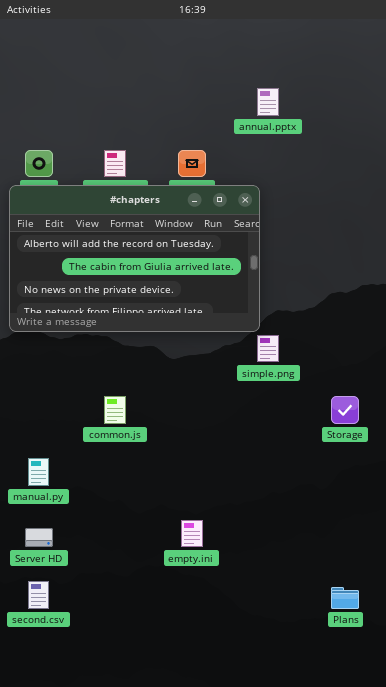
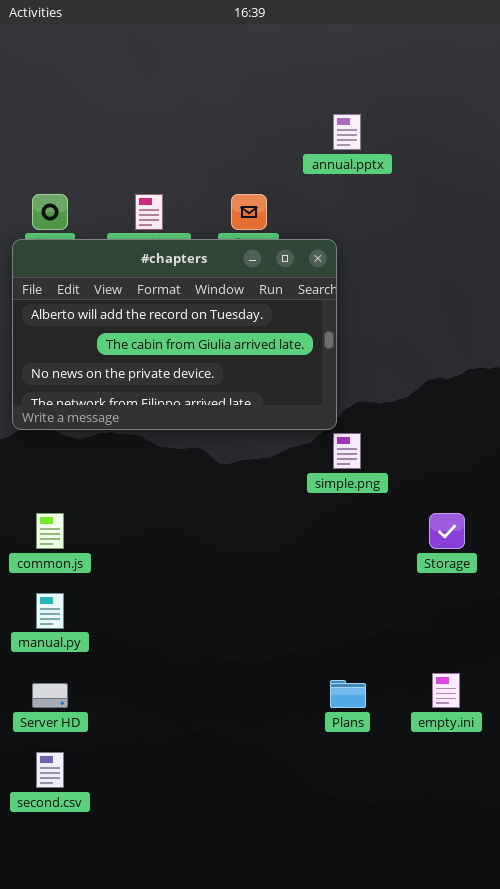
common.js: [104,396,126,424] -> [36,513,64,549], moved
empty.ini: [181,520,203,547] -> [432,673,460,708], moved
Plans: [331,587,359,609] -> [330,680,366,708], moved

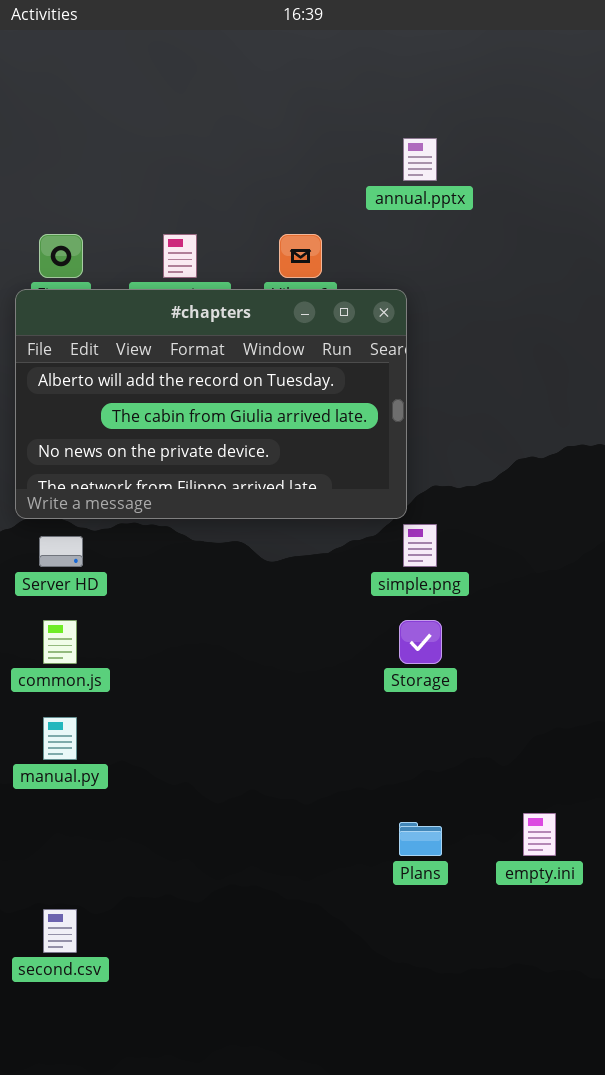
Storage: [429,513,465,549] -> [399,620,442,664], moved
Server HD: [32,683,68,708] -> [39,536,83,567], moved

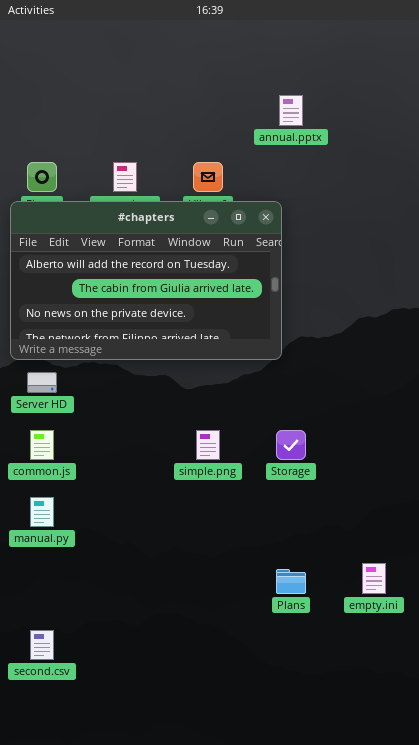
simple.png: [403,524,437,567] -> [196,430,220,460], moved

